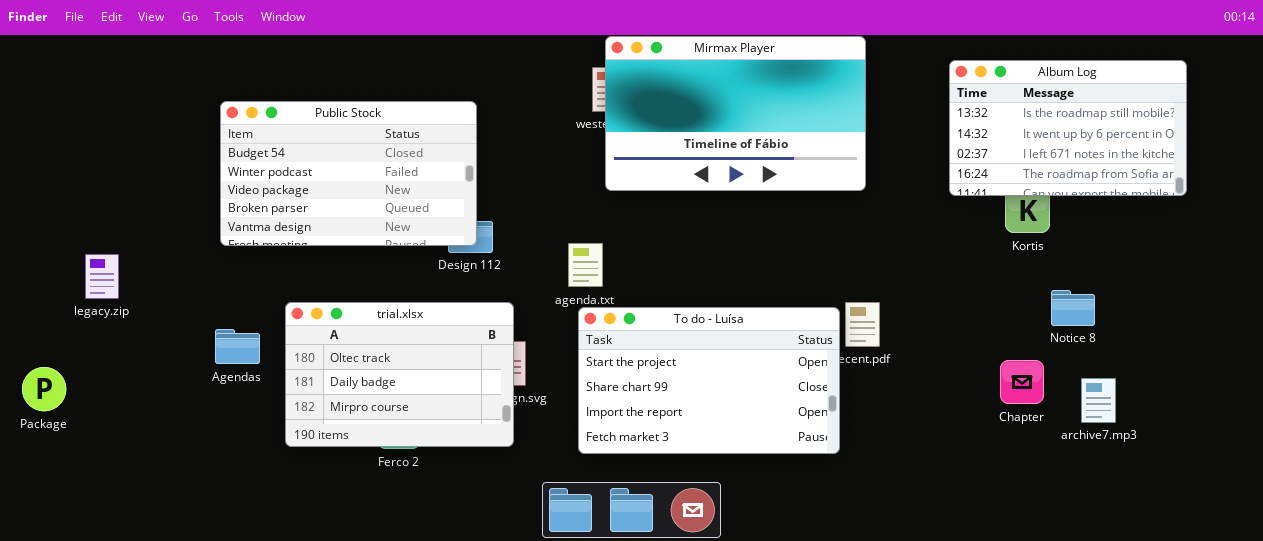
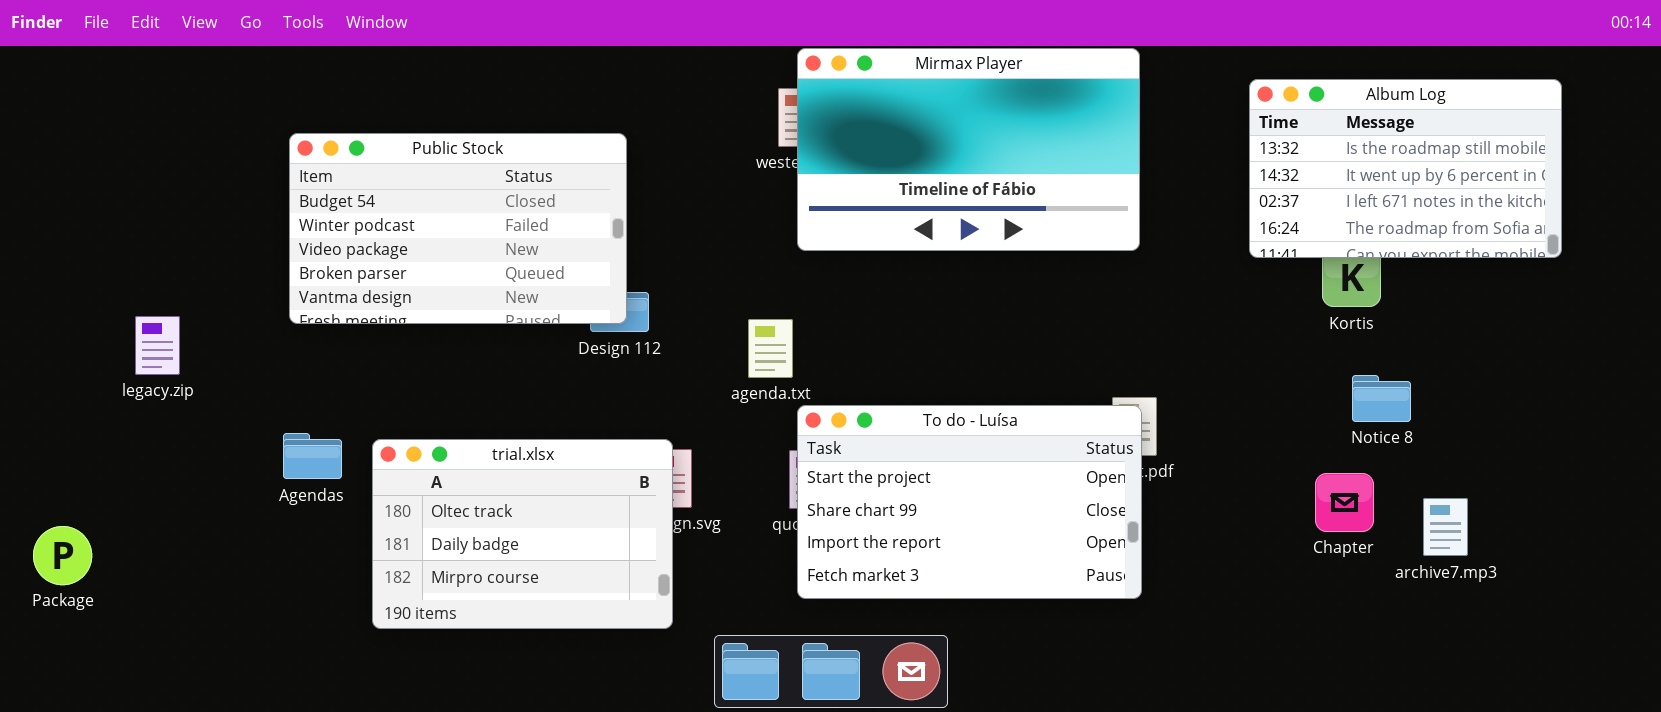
legacy.zip: [85,254,119,299] -> [135,316,180,375], moved
Notice 8: [1051,290,1095,326] -> [1352,375,1411,422], moved
trial.xlsx: [285,302,514,447] -> [372,439,673,629], moved
To do - Luísa: [578,307,840,454] -> [797,405,1142,599], moved
Package: [22,367,66,411] -> [33,526,92,585], moved

